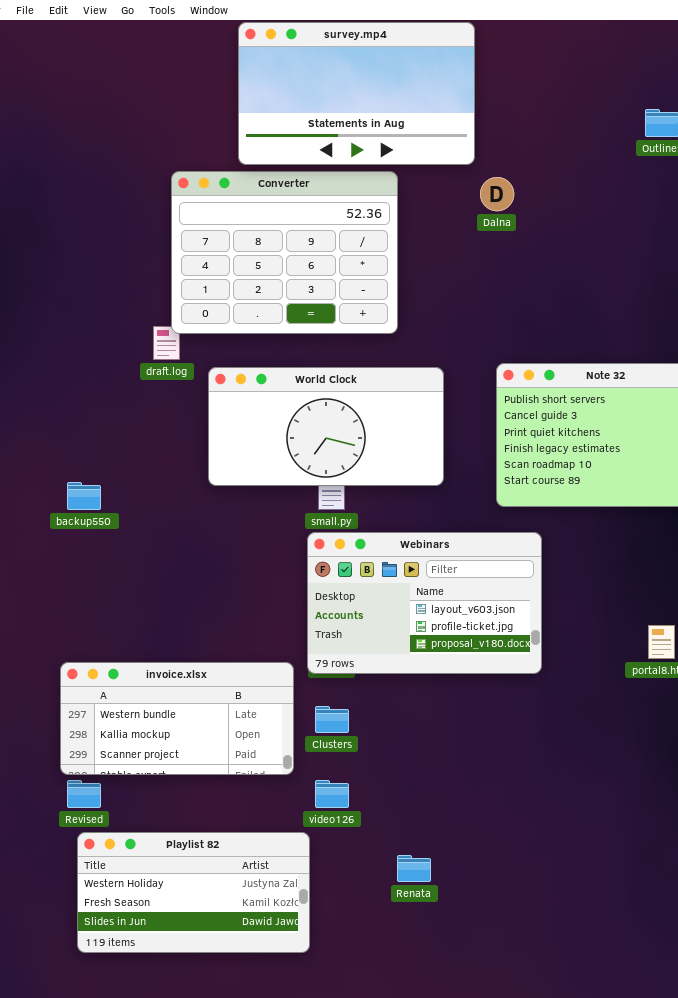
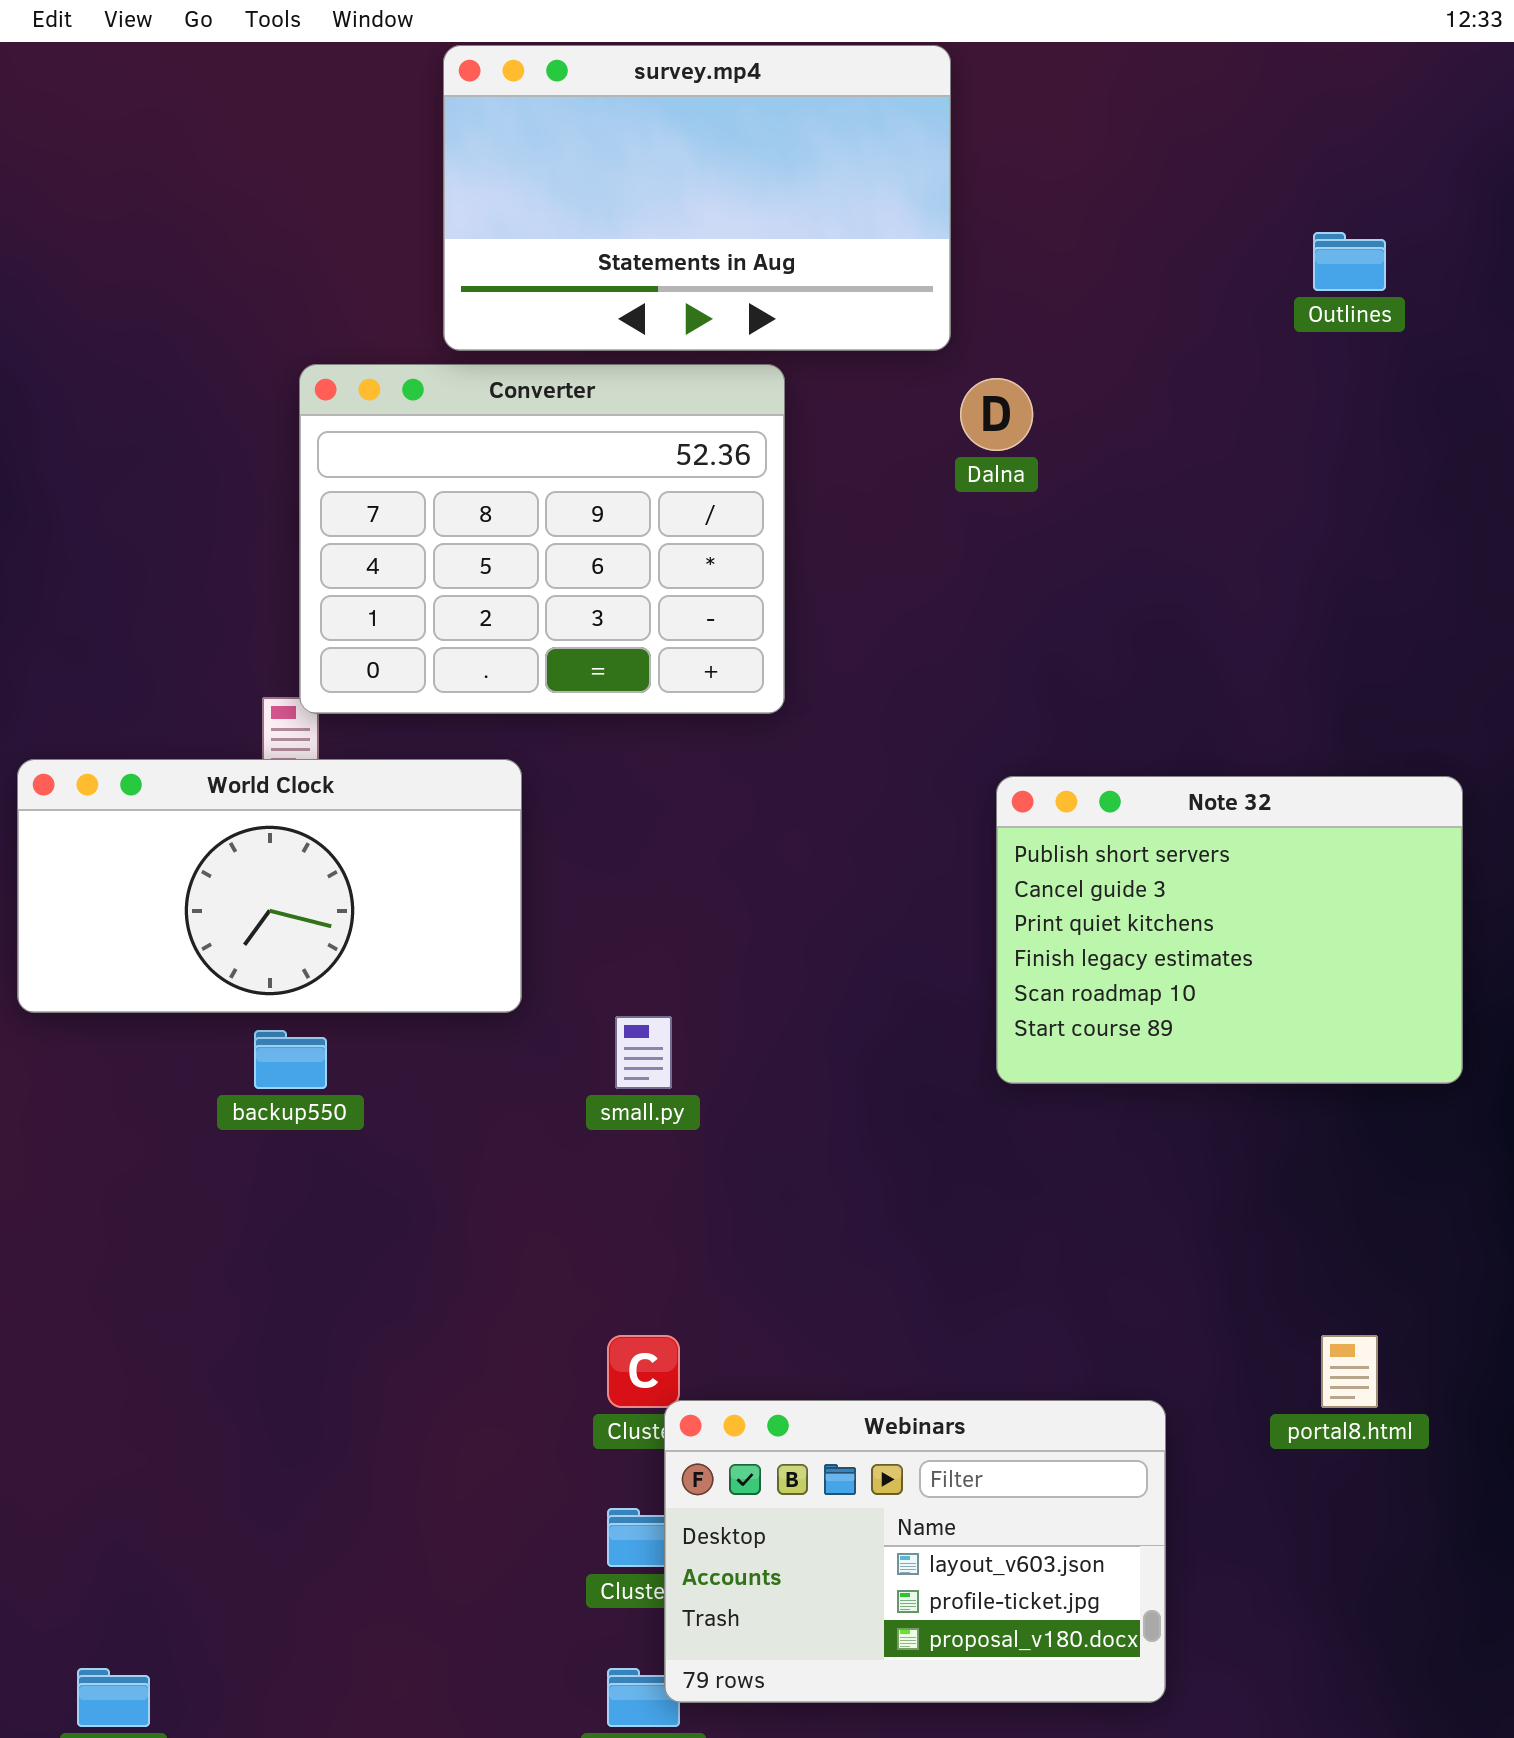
World Clock: [208,367,444,486] -> [17,759,522,1013], moved
backup550: [67,482,101,510] -> [254,1030,327,1089], moved
Webinars: [307,532,542,674] -> [664,1400,1166,1703], moved
invoice.xlsx: [60,662,294,775] -> none, closed

